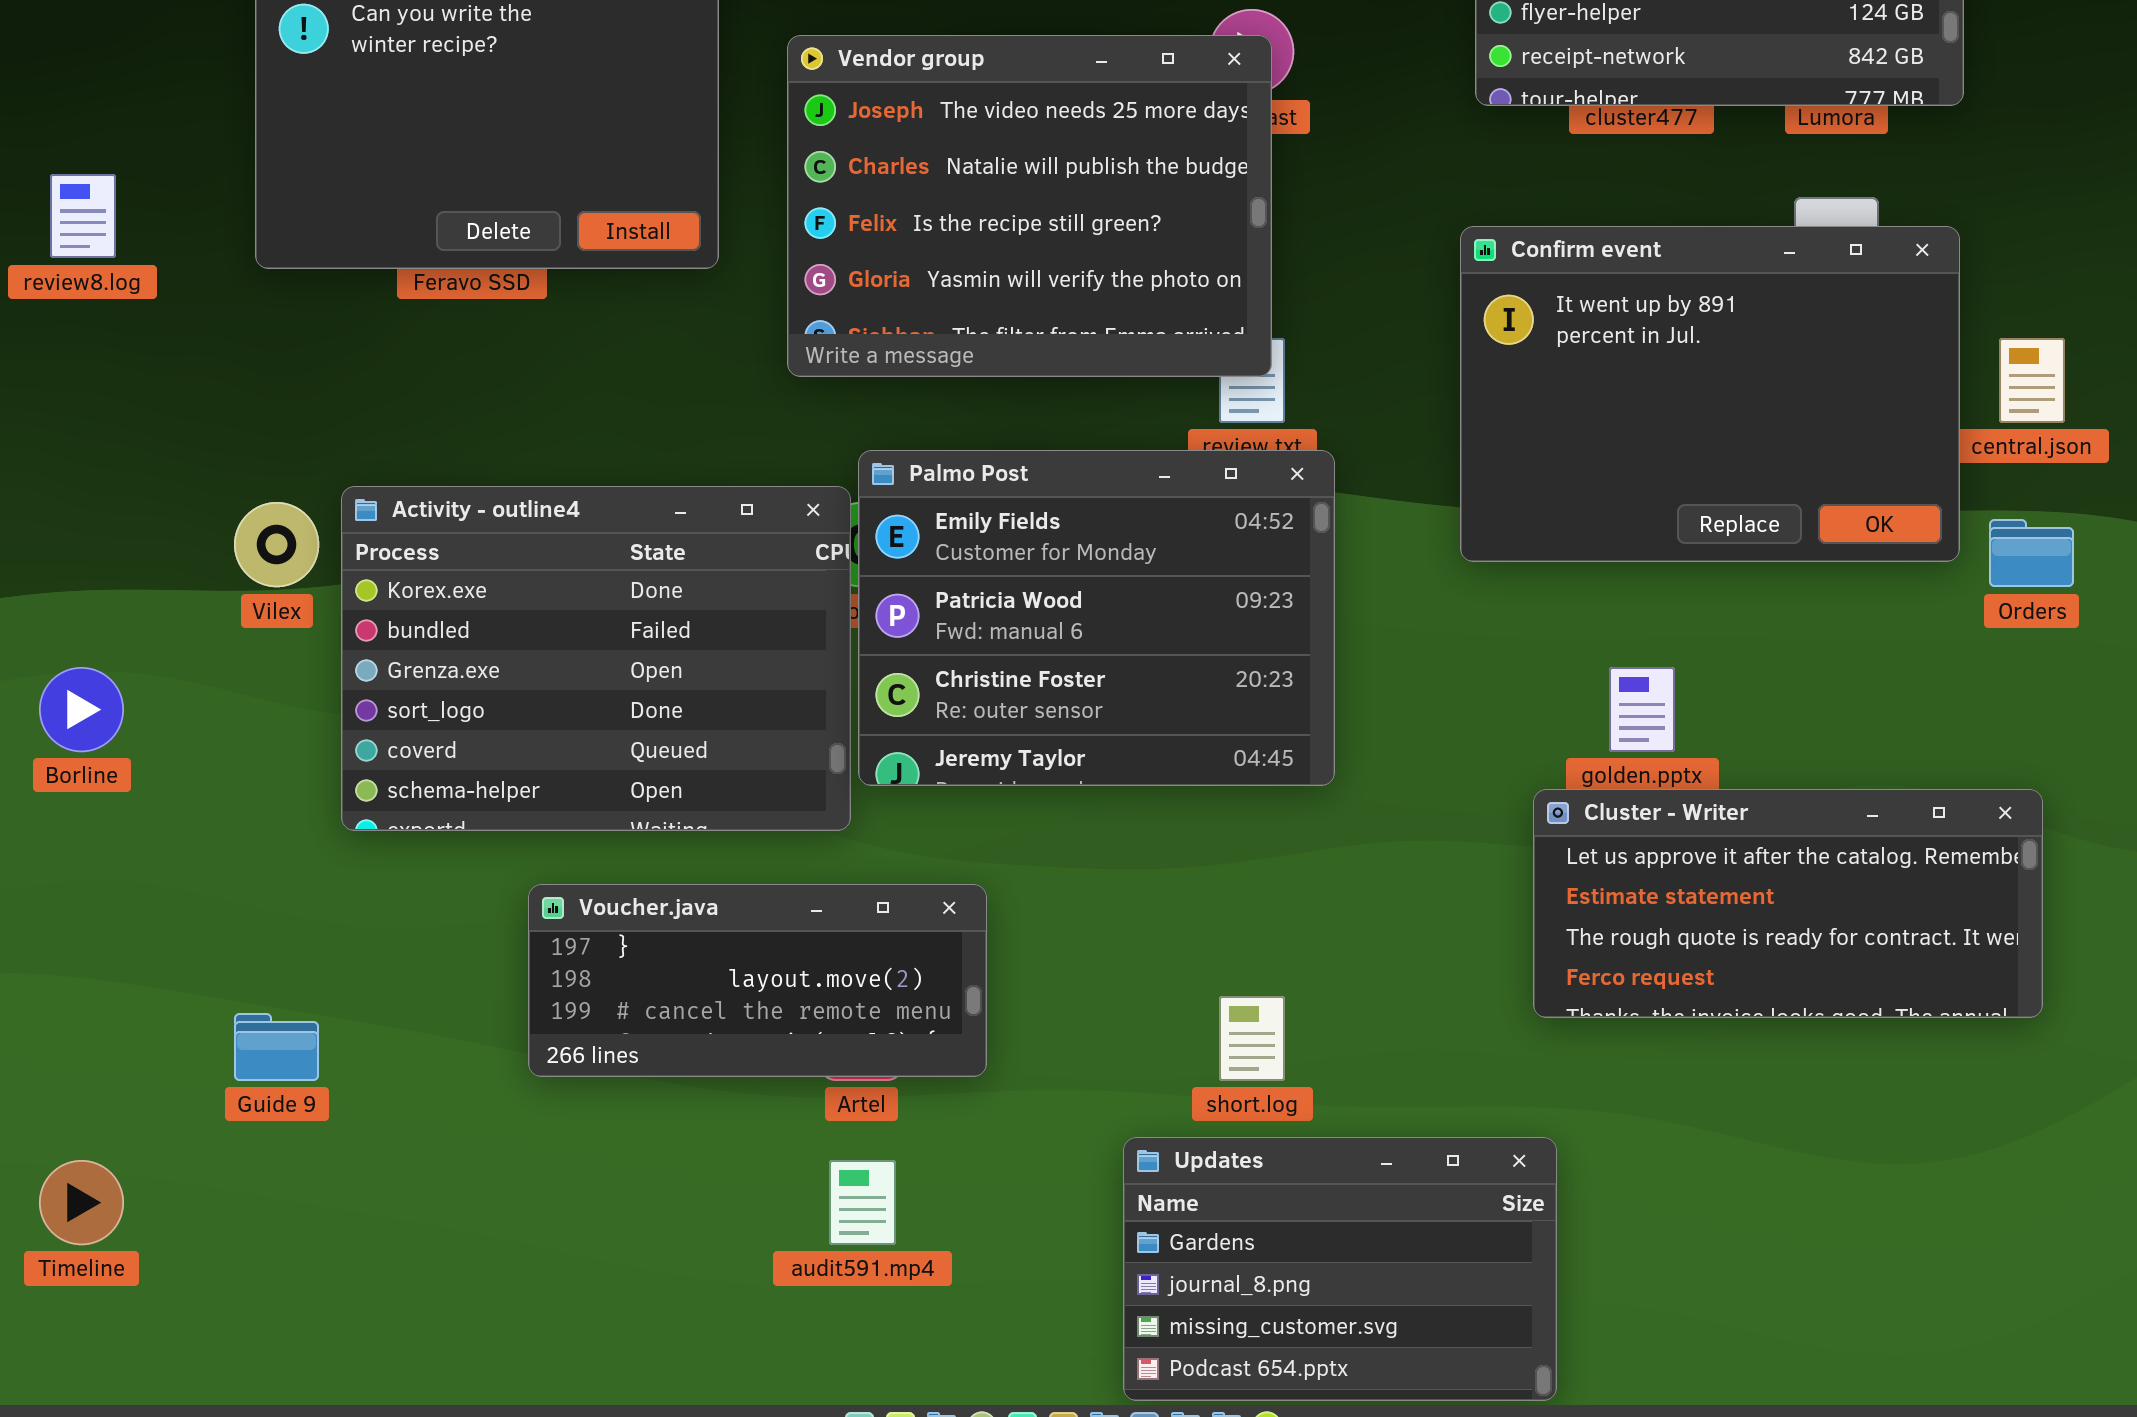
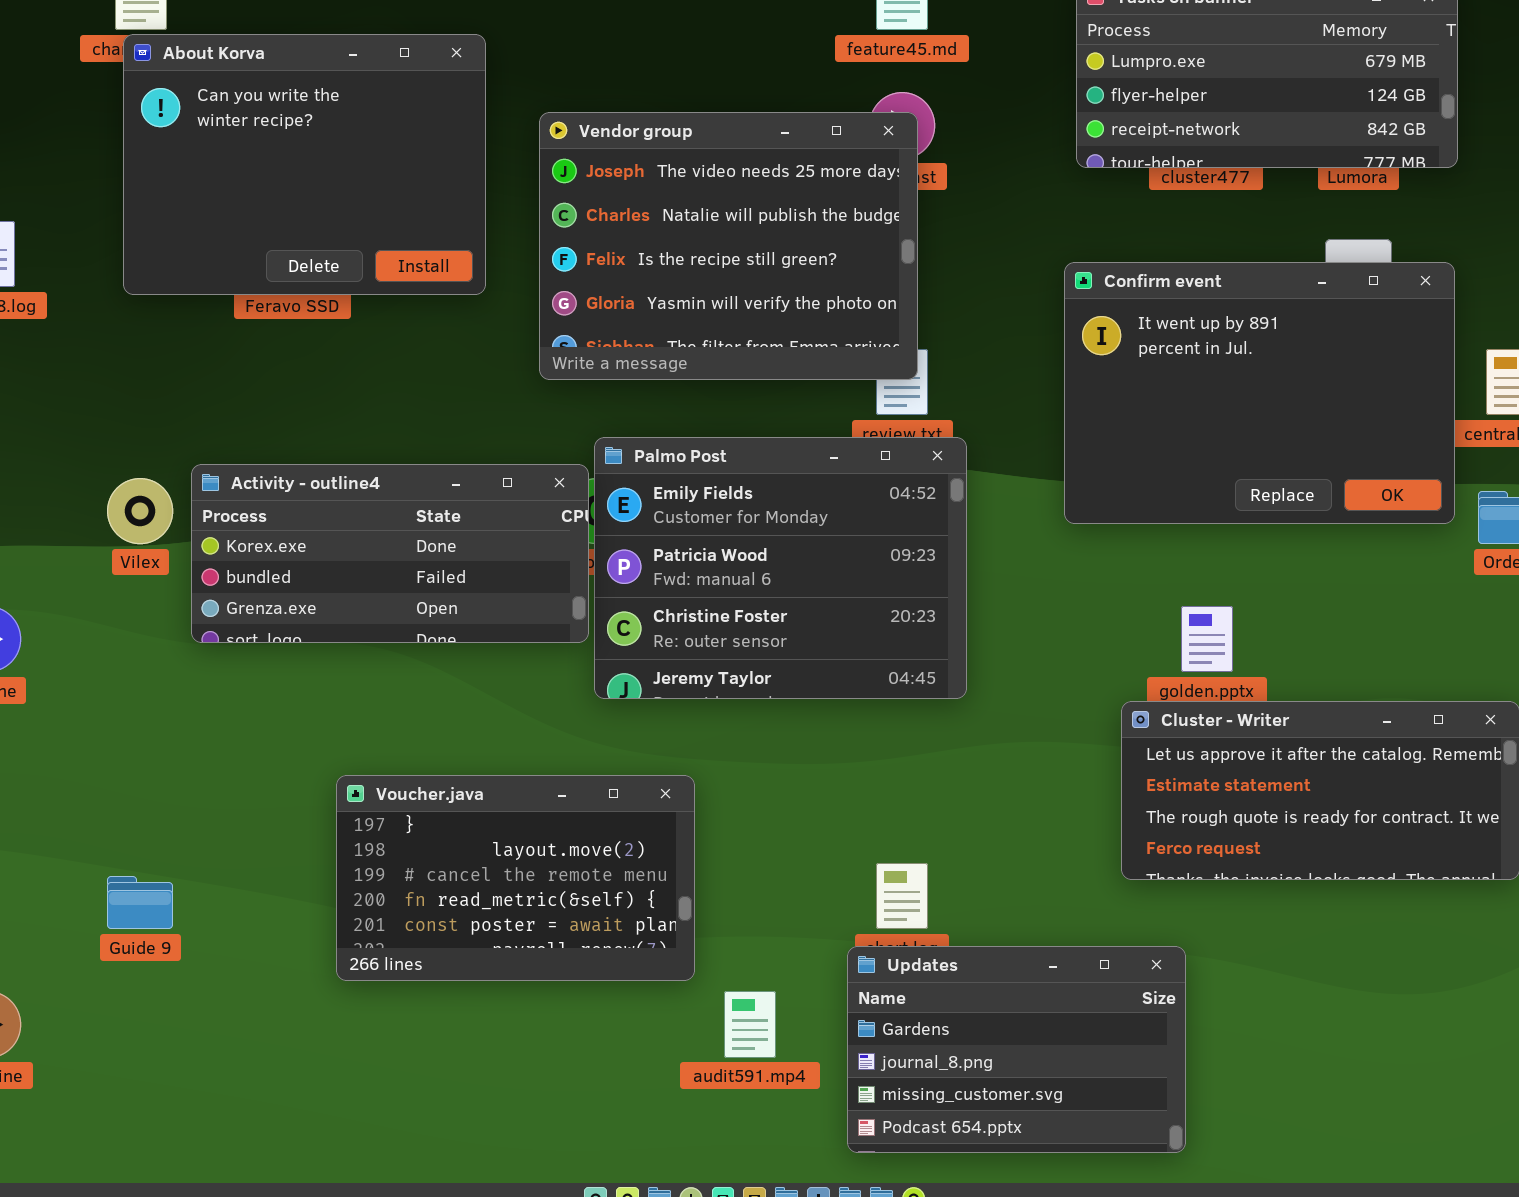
Activity - outline4: [341,486,851,831] -> [191,464,589,643], resized
Voucher.java: [528,884,987,1077] -> [336,775,695,981], resized
Updates: [1123,1137,1557,1401] -> [847,946,1186,1153], moved
audit591.mp4: [829,1160,896,1245] -> [724,991,776,1058], moved

